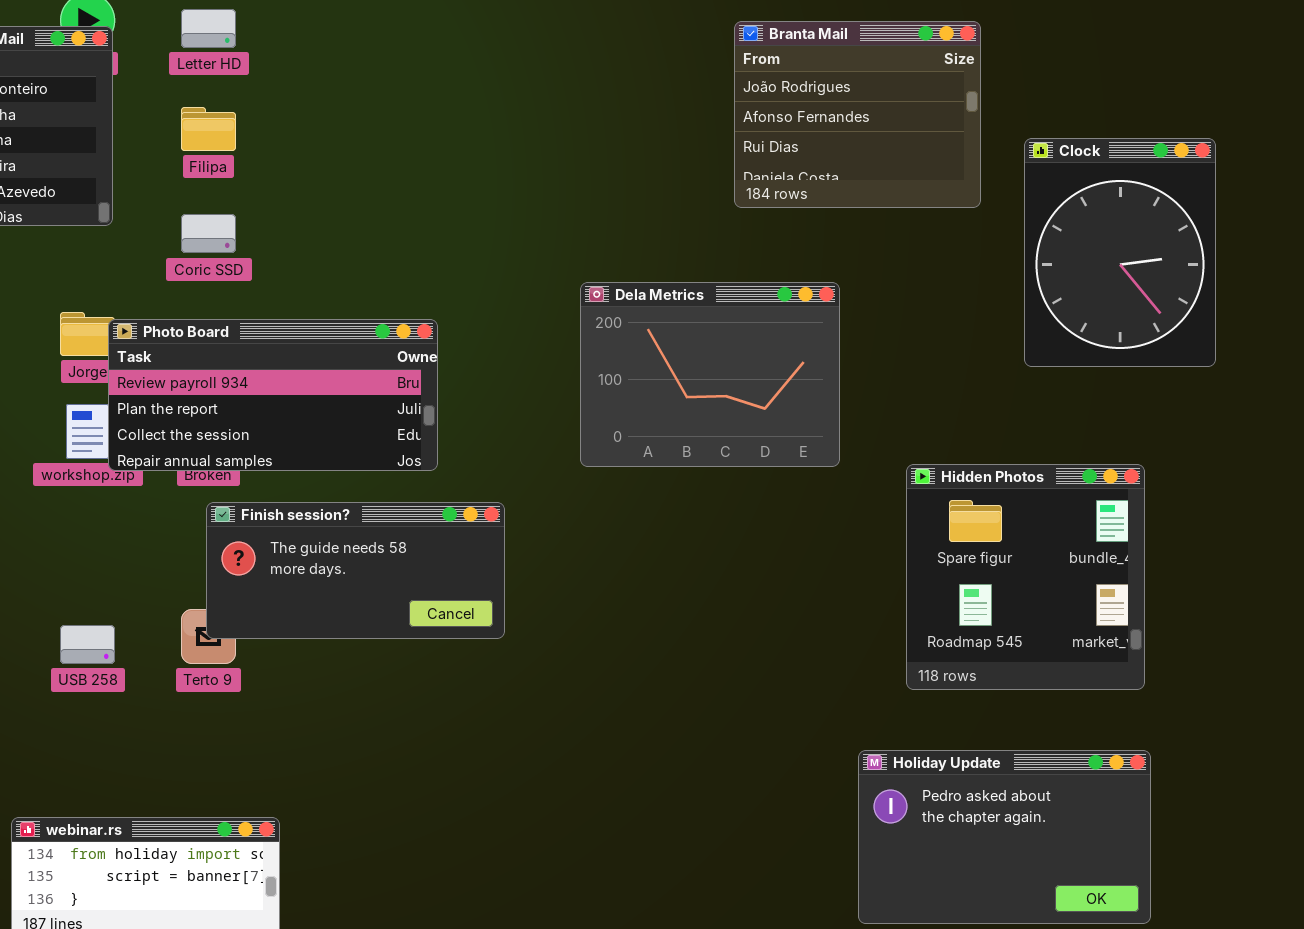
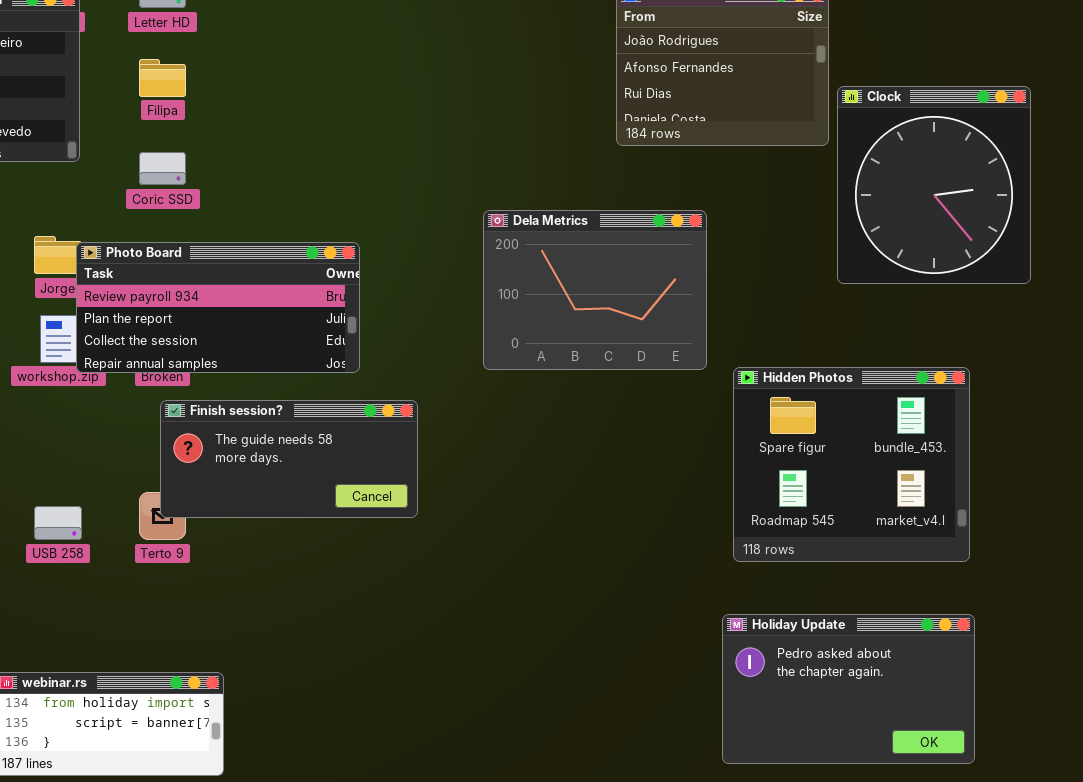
Clock: [1024,138,1216,367] -> [837,86,1031,284], resized
Hidden Photos: [906,464,1145,690] -> [733,367,970,562], resized

